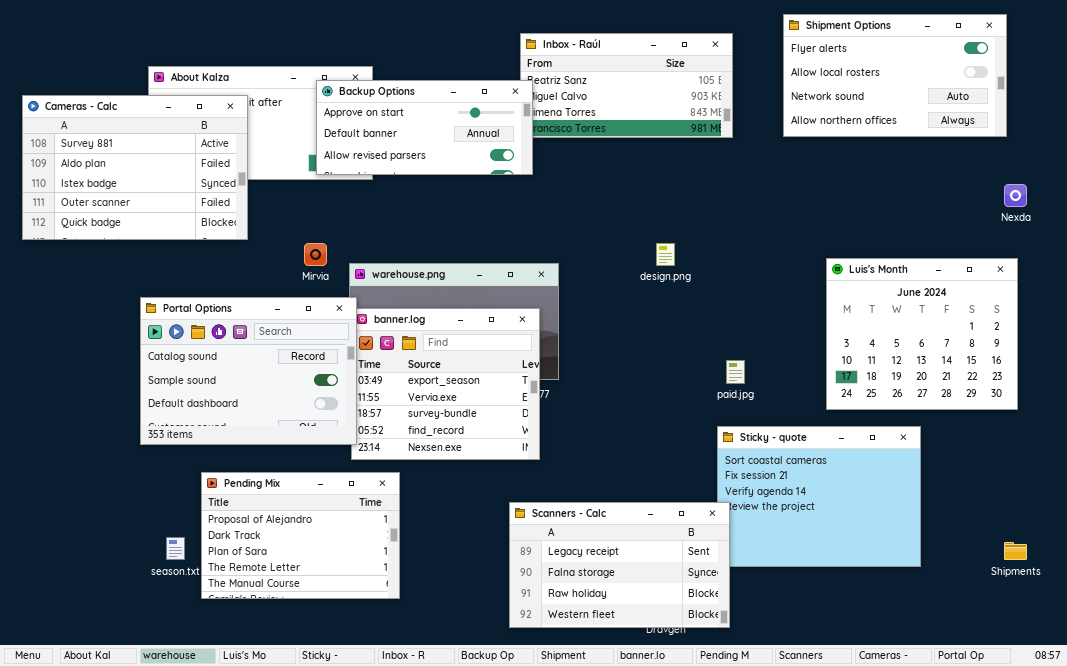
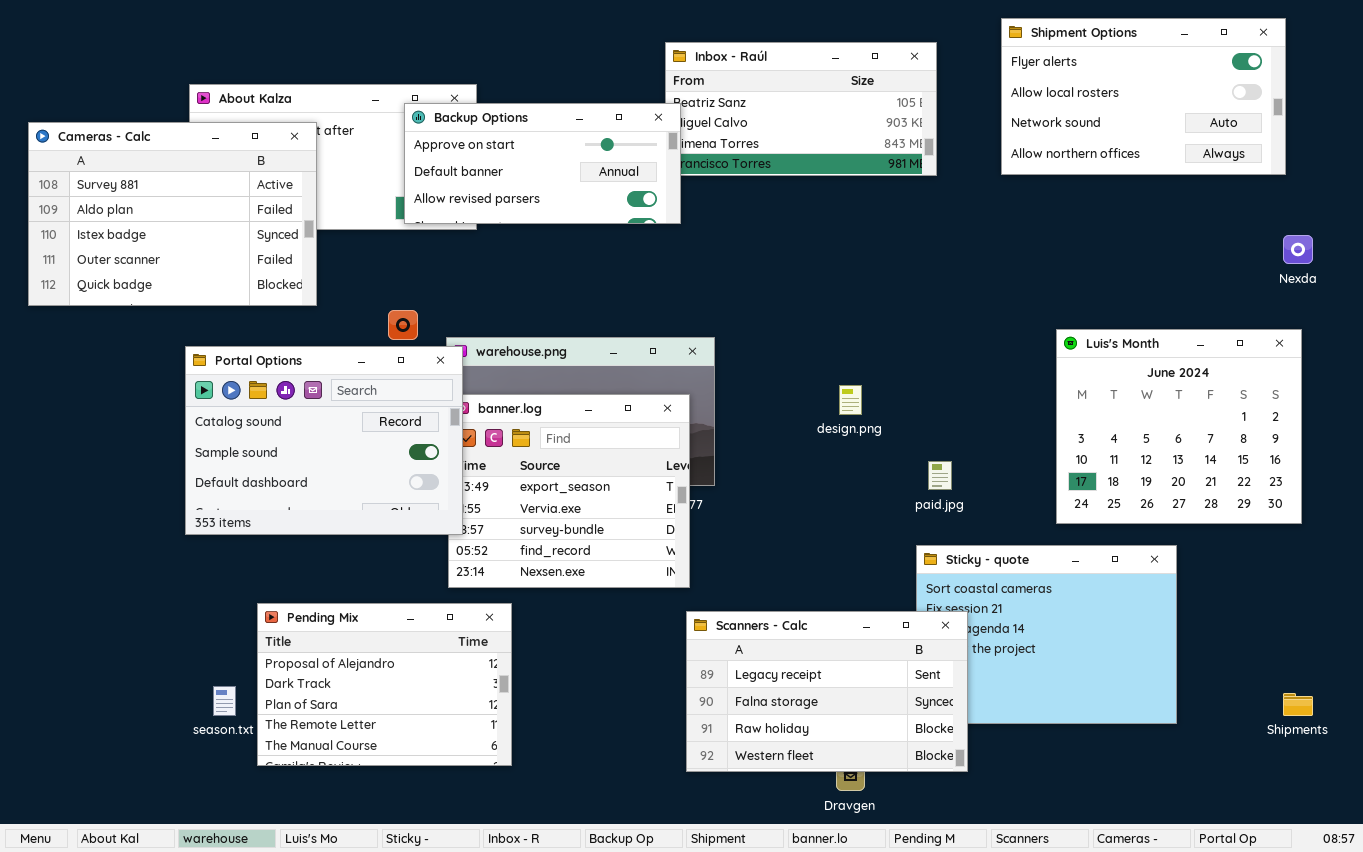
design.png: [656,243,675,266] -> [839,385,862,415], moved
Portal Options: [140,297,357,445] -> [185,346,463,535], moved
Scanners - Calc: [509,502,730,628] -> [686,611,968,772], moved

